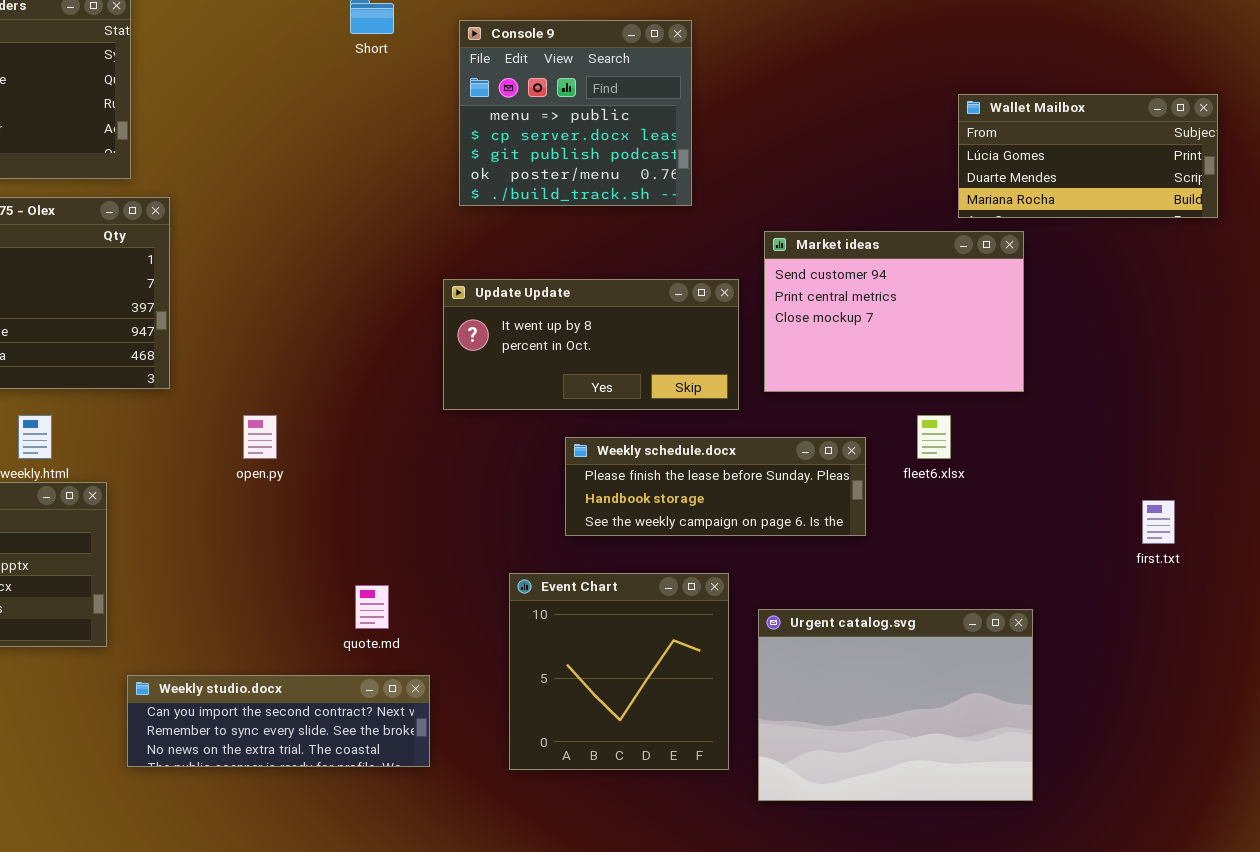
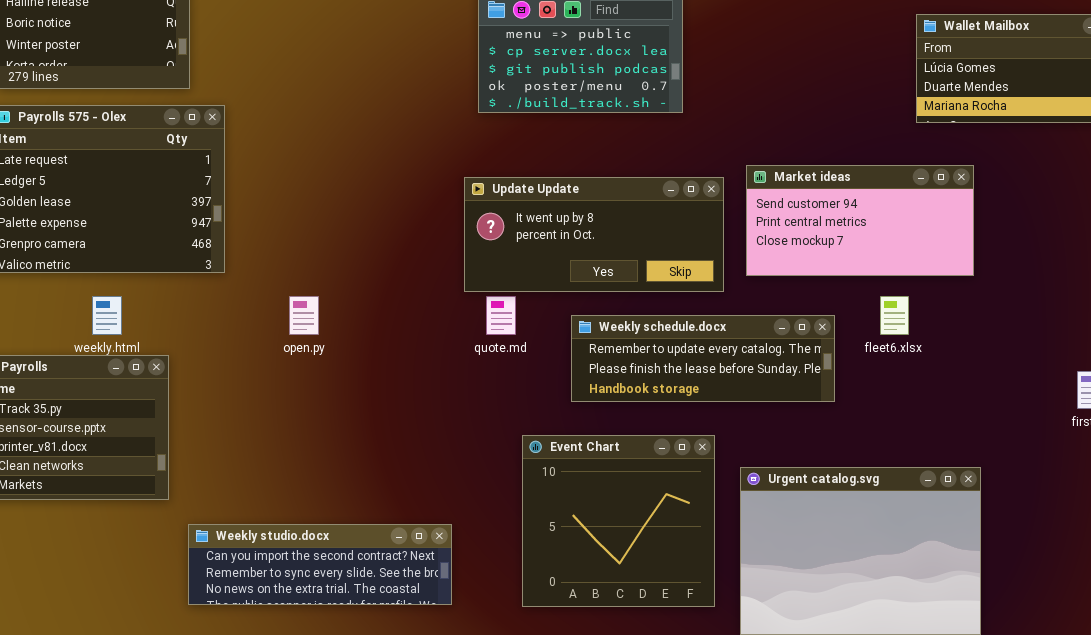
Market ideas: [764,231,1024,392] -> [746,165,974,276], resized
Weekly schedule.docx: [565,437,866,536] -> [571,315,835,402], scrolled up 1 row
quote.md: [355,585,389,629] -> [486,296,516,335], moved

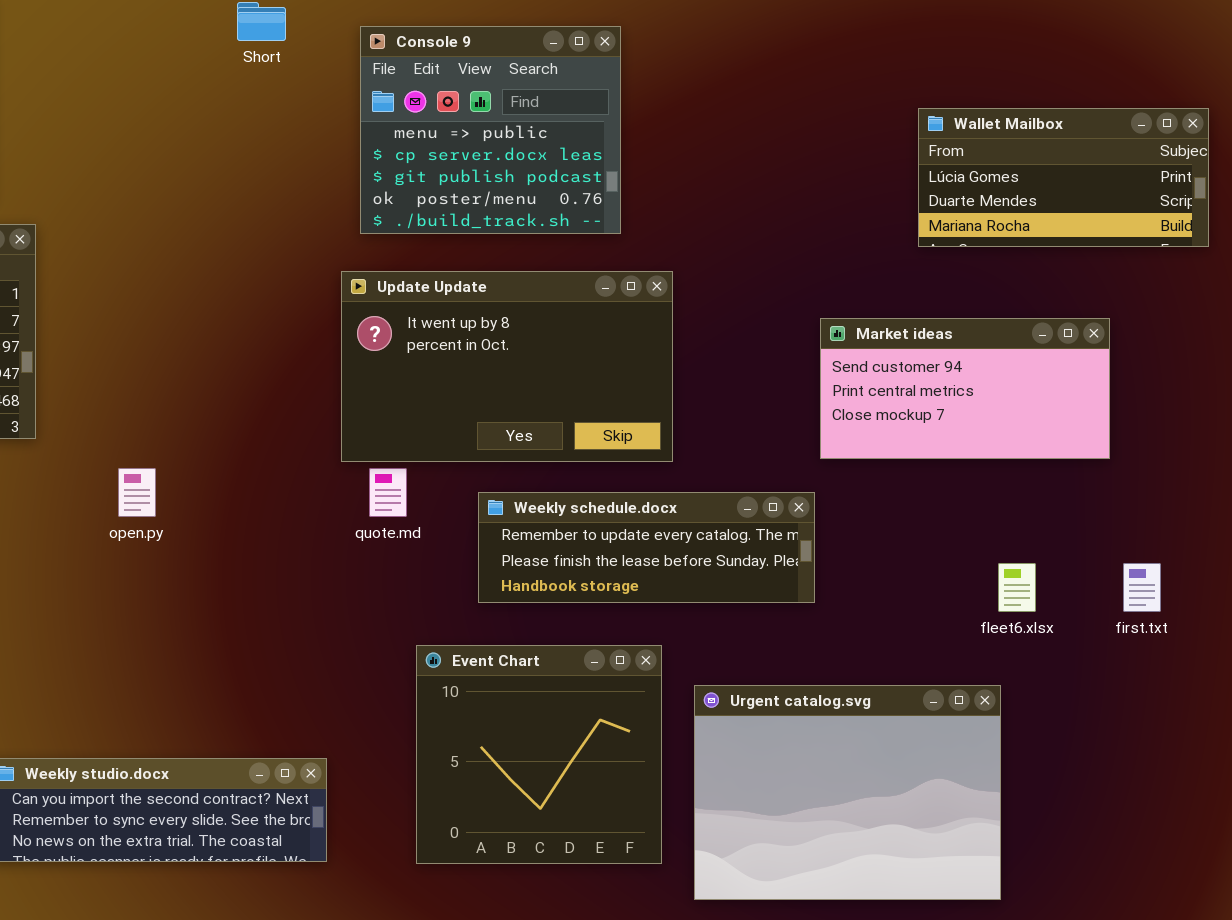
Market ideas: [746,165,974,276] -> [820,318,1110,459], moved
Update Update: [464,177,724,292] -> [341,271,673,462], resized
fleet6.xlsx: [880,296,909,335] -> [998,563,1036,612], moved

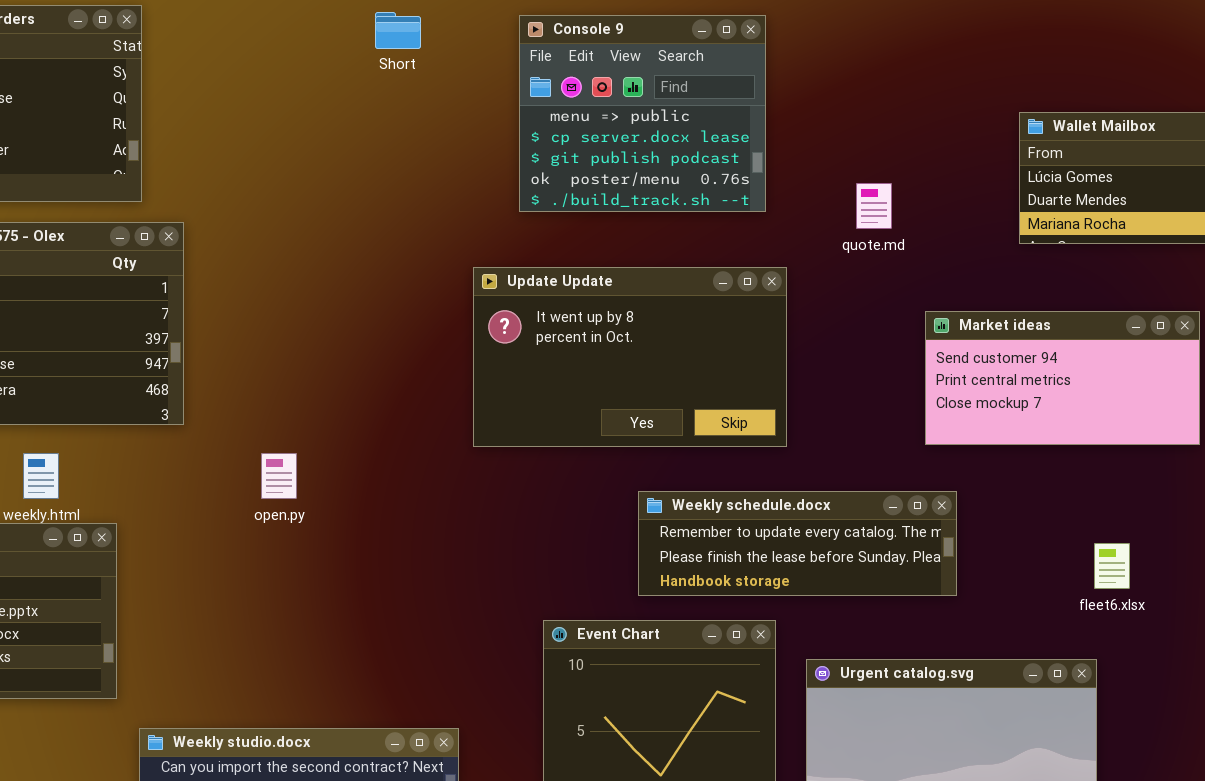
Console 9: [360,26,621,234] -> [519,15,766,212], moved
quote.md: [369,468,407,517] -> [856,183,892,229], moved
Weekly schedule.docx: [478,492,815,603] -> [638,491,957,596], moved

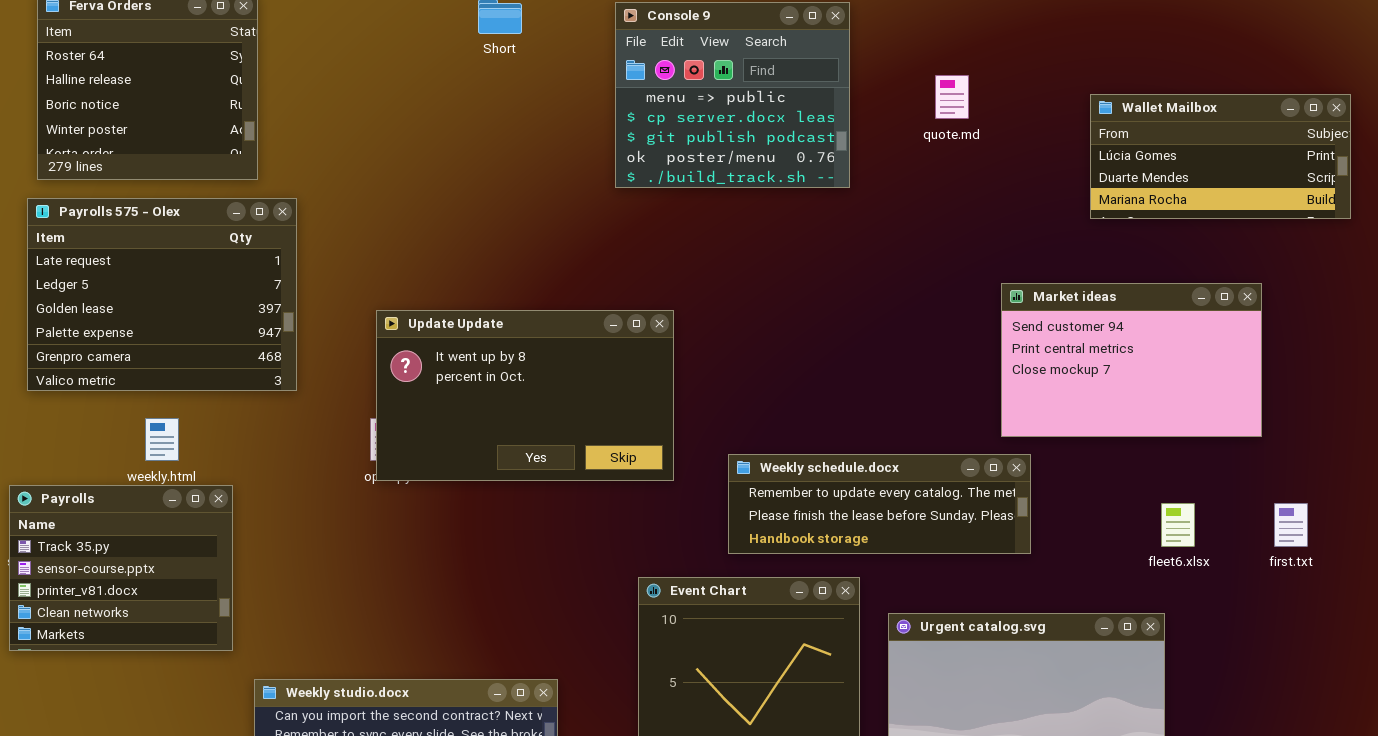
quote.md: [856,183,892,229] -> [935,75,969,119], moved
Update Update: [473,267,787,447] -> [376,310,674,481], moved
Market ideas: [925,311,1200,445] -> [1001,283,1262,437], resized

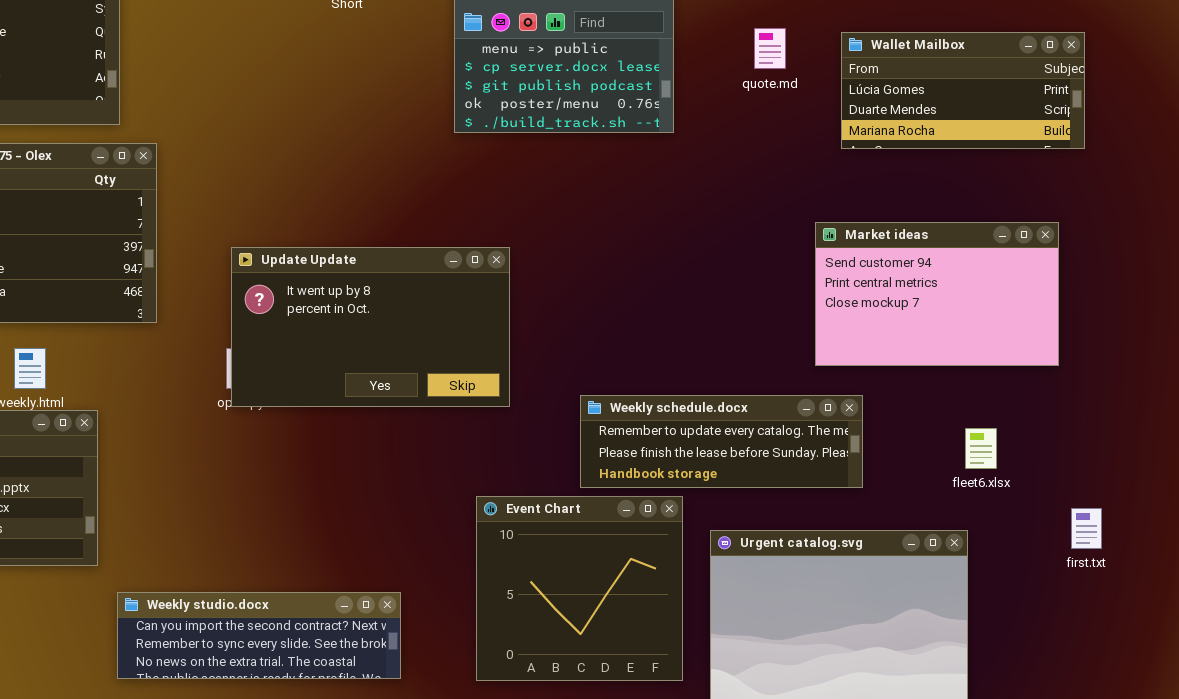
Wallet Mailbox: [1090,94,1351,219] -> [841,32,1085,149], moved
Weekly schedule.docx: [728,454,1031,554] -> [580,395,863,488], moved
first.txt: [1274,503,1308,547] -> [1071,508,1102,549], moved

